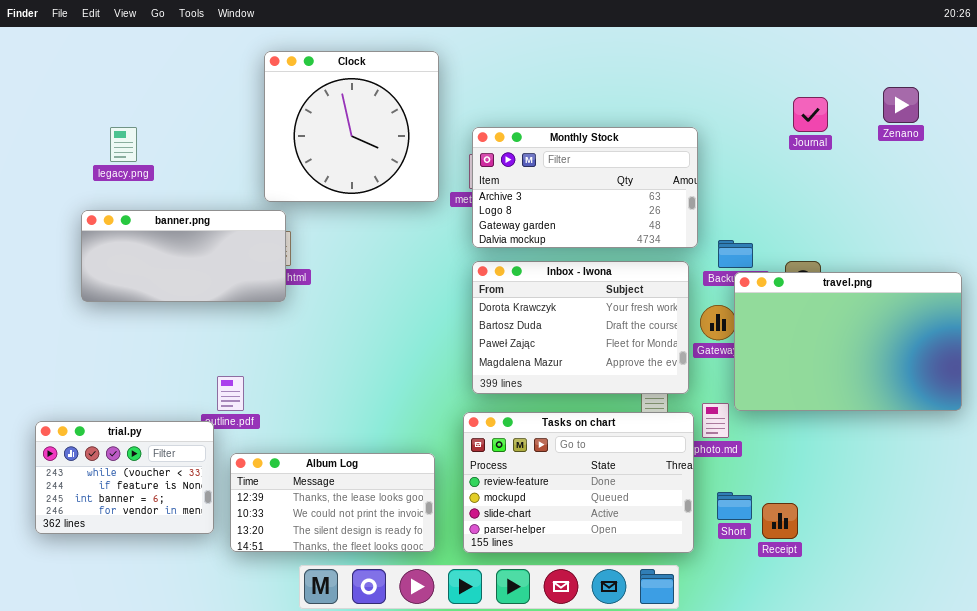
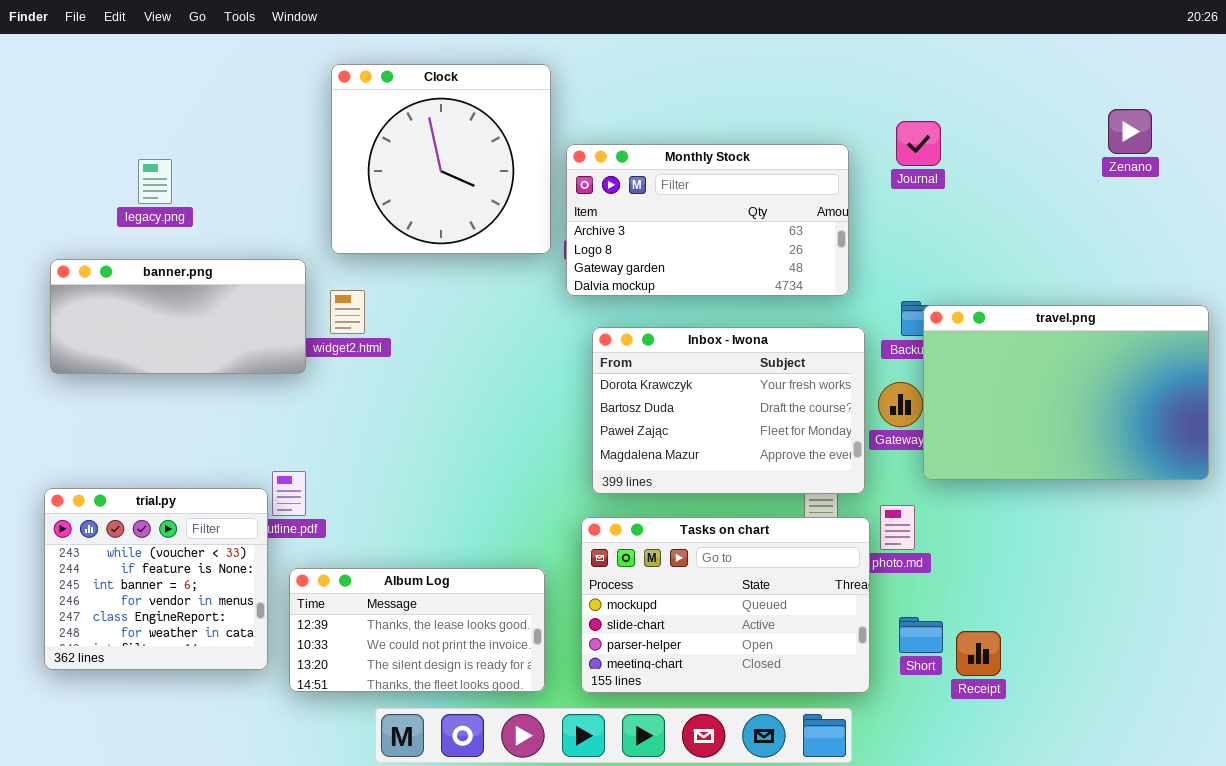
Journal: [793,97,828,132] -> [896,121,941,166], moved
Monthly Stock: [472,127,698,248] -> [566,144,849,296], moved
banner.png: [81,210,286,302] -> [50,259,306,374], moved
travel.png: [734,272,962,411] -> [923,305,1209,480], moved
Tasks on chart: [463,412,694,553] -> [581,517,870,693], scrolled down 1 row
trial.py: [35,421,214,534] -> [44,488,268,670], resized

